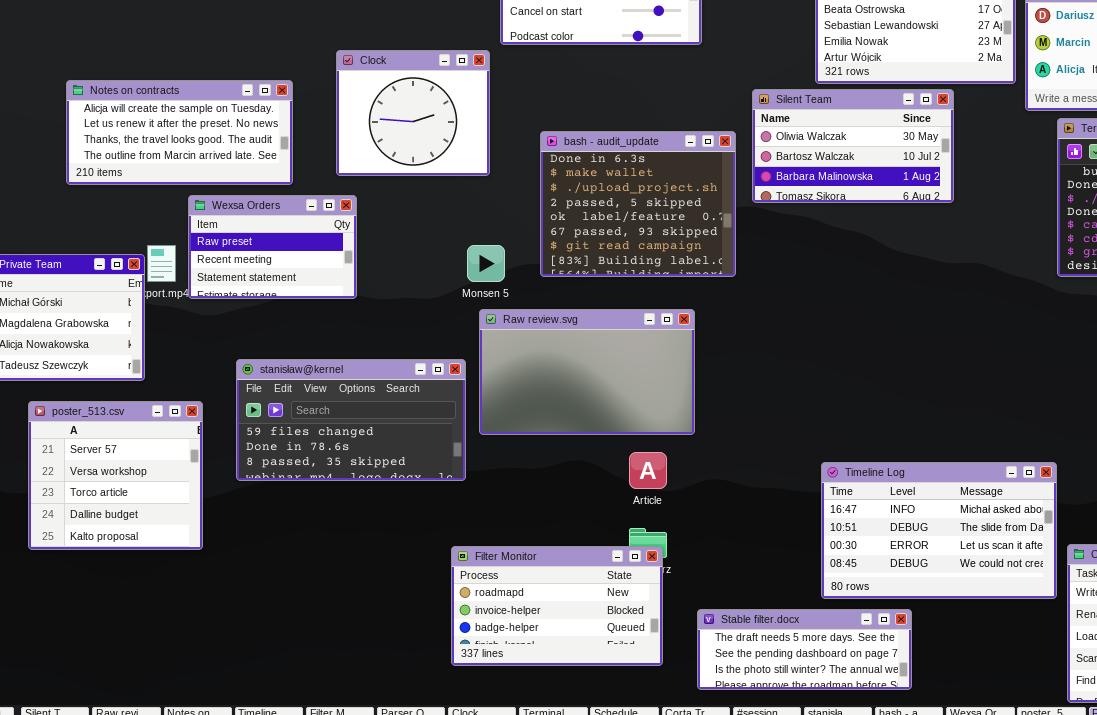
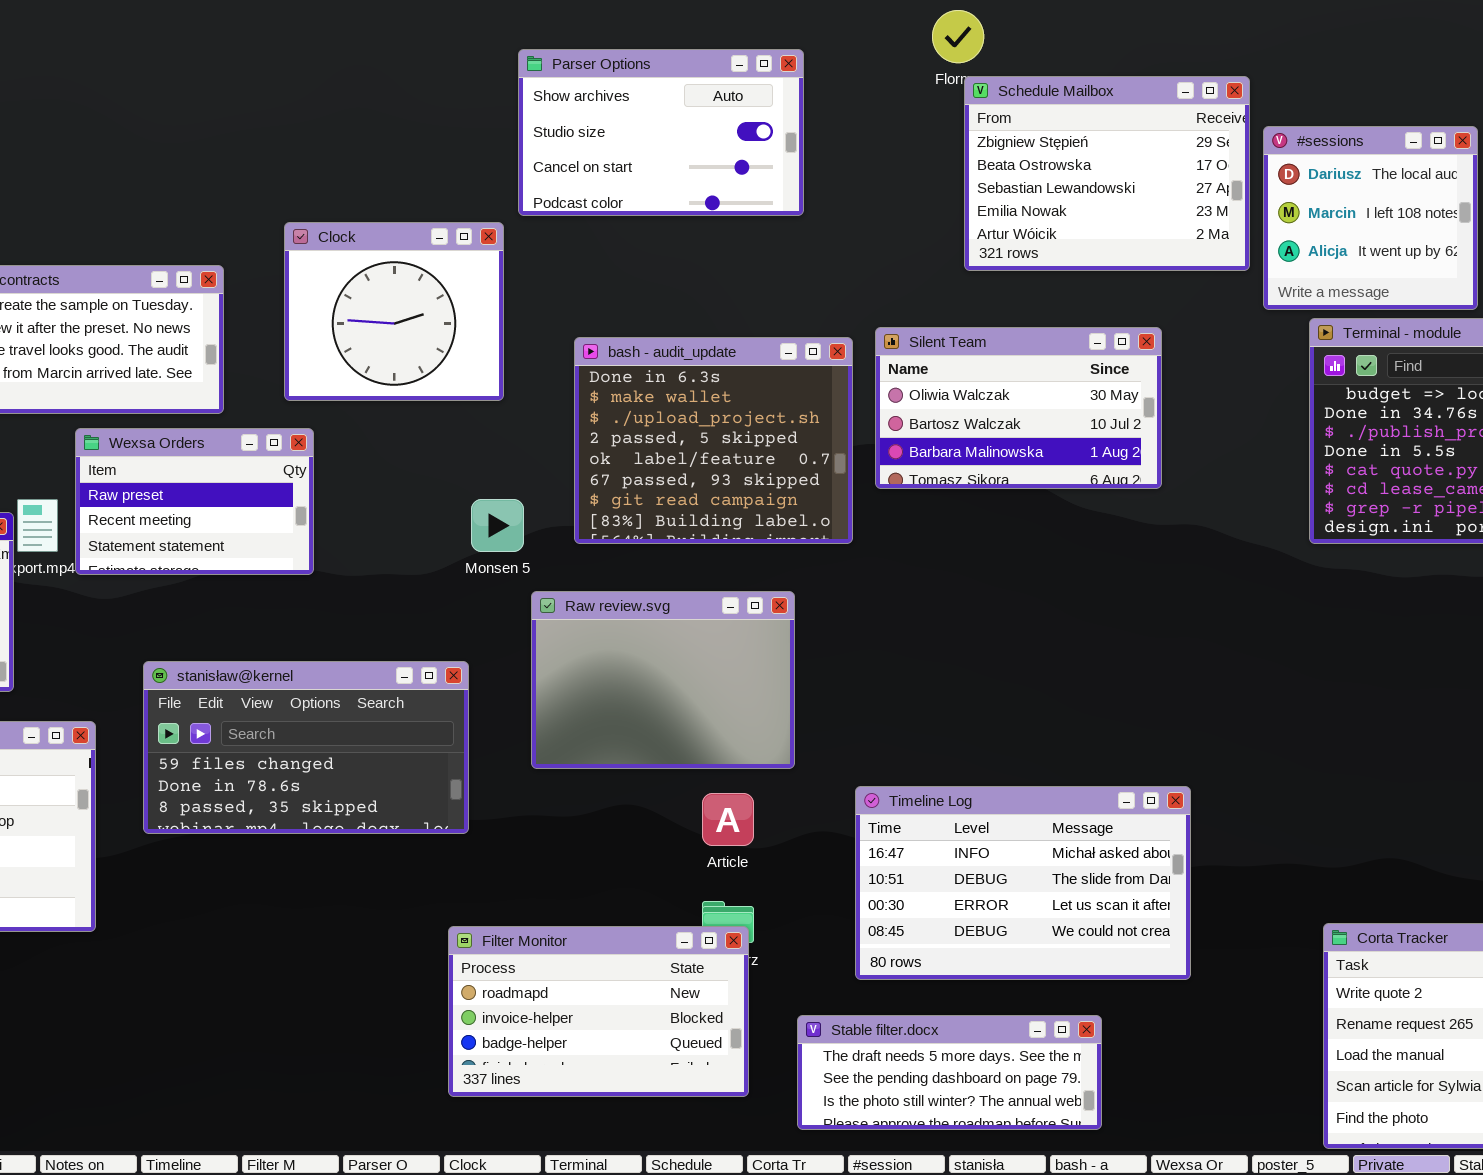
Silent Team: [752,89,954,203] -> [875,327,1162,489], moved
Raw review.svg: [479,309,695,435] -> [531,591,795,769], resized
Timeline Log: [821,462,1057,599] -> [855,786,1191,980], moved

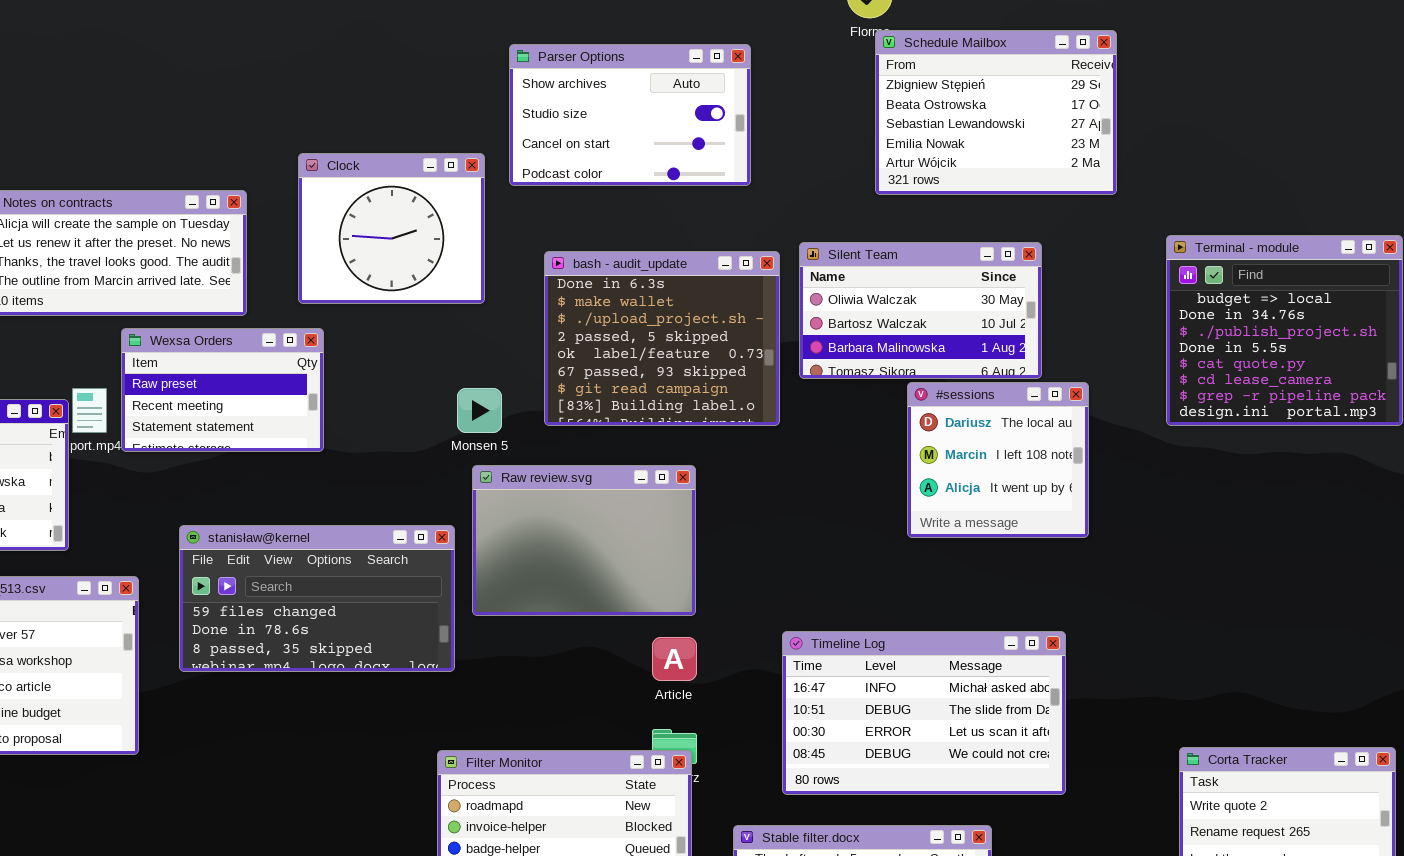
Parser Options: [518,49,804,216] -> [509,44,751,186], moved
#sessions: [1263,126,1478,310] -> [907,382,1089,538], moved
Raw review.svg: [531,591,795,769] -> [472,465,696,616], moved

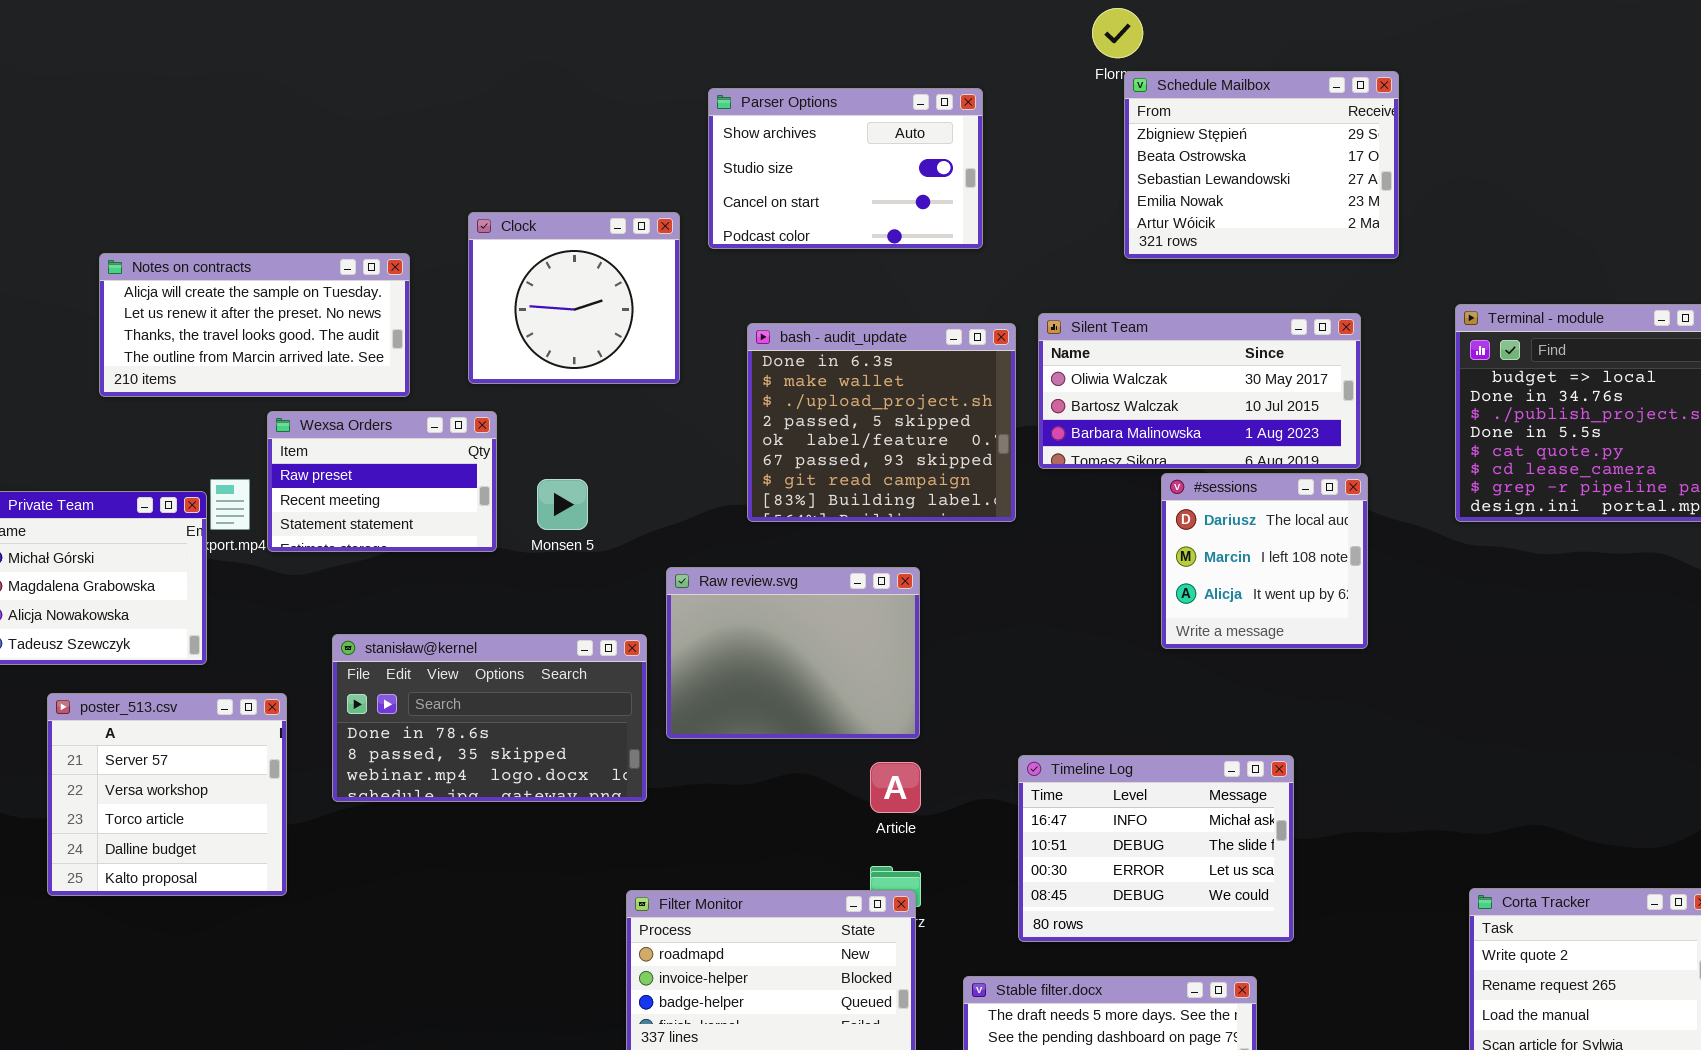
Silent Team: [799,242,1042,379] -> [1038,313,1361,469], resized
Monsen 5: [457,388,502,433] -> [537,479,588,530], moved
stanisław@kernel: [179,525,455,672] -> [332,634,647,802], scrolled down 1 row
Timeline Log: [782,631,1066,795] -> [1018,755,1294,942], resized

